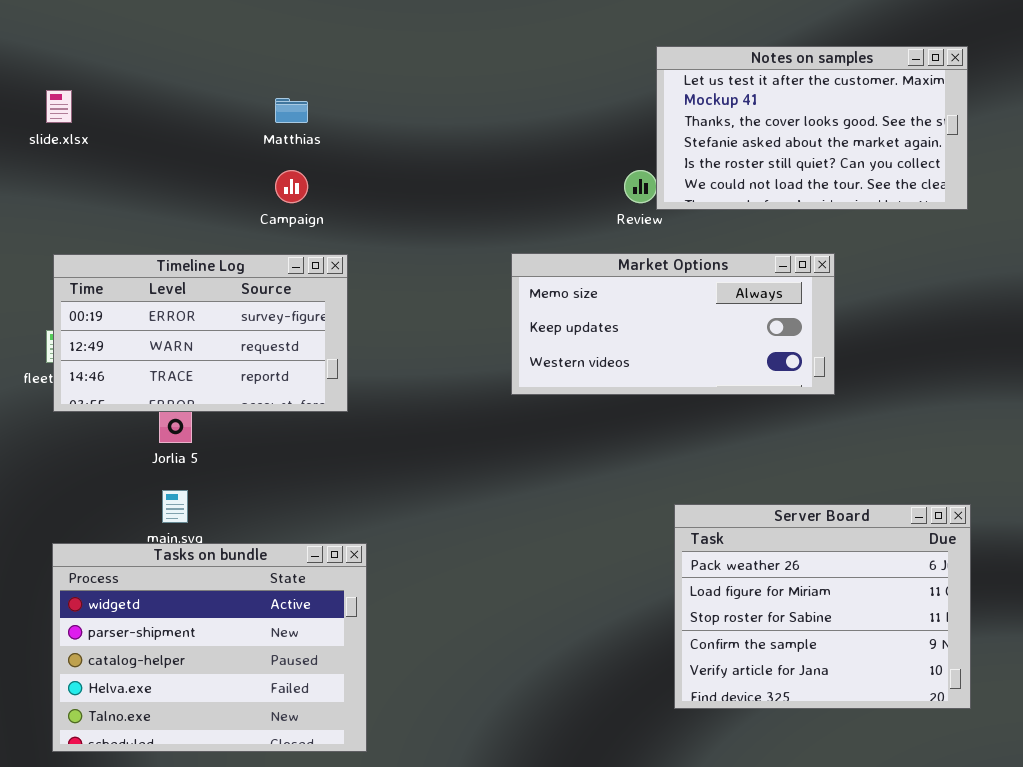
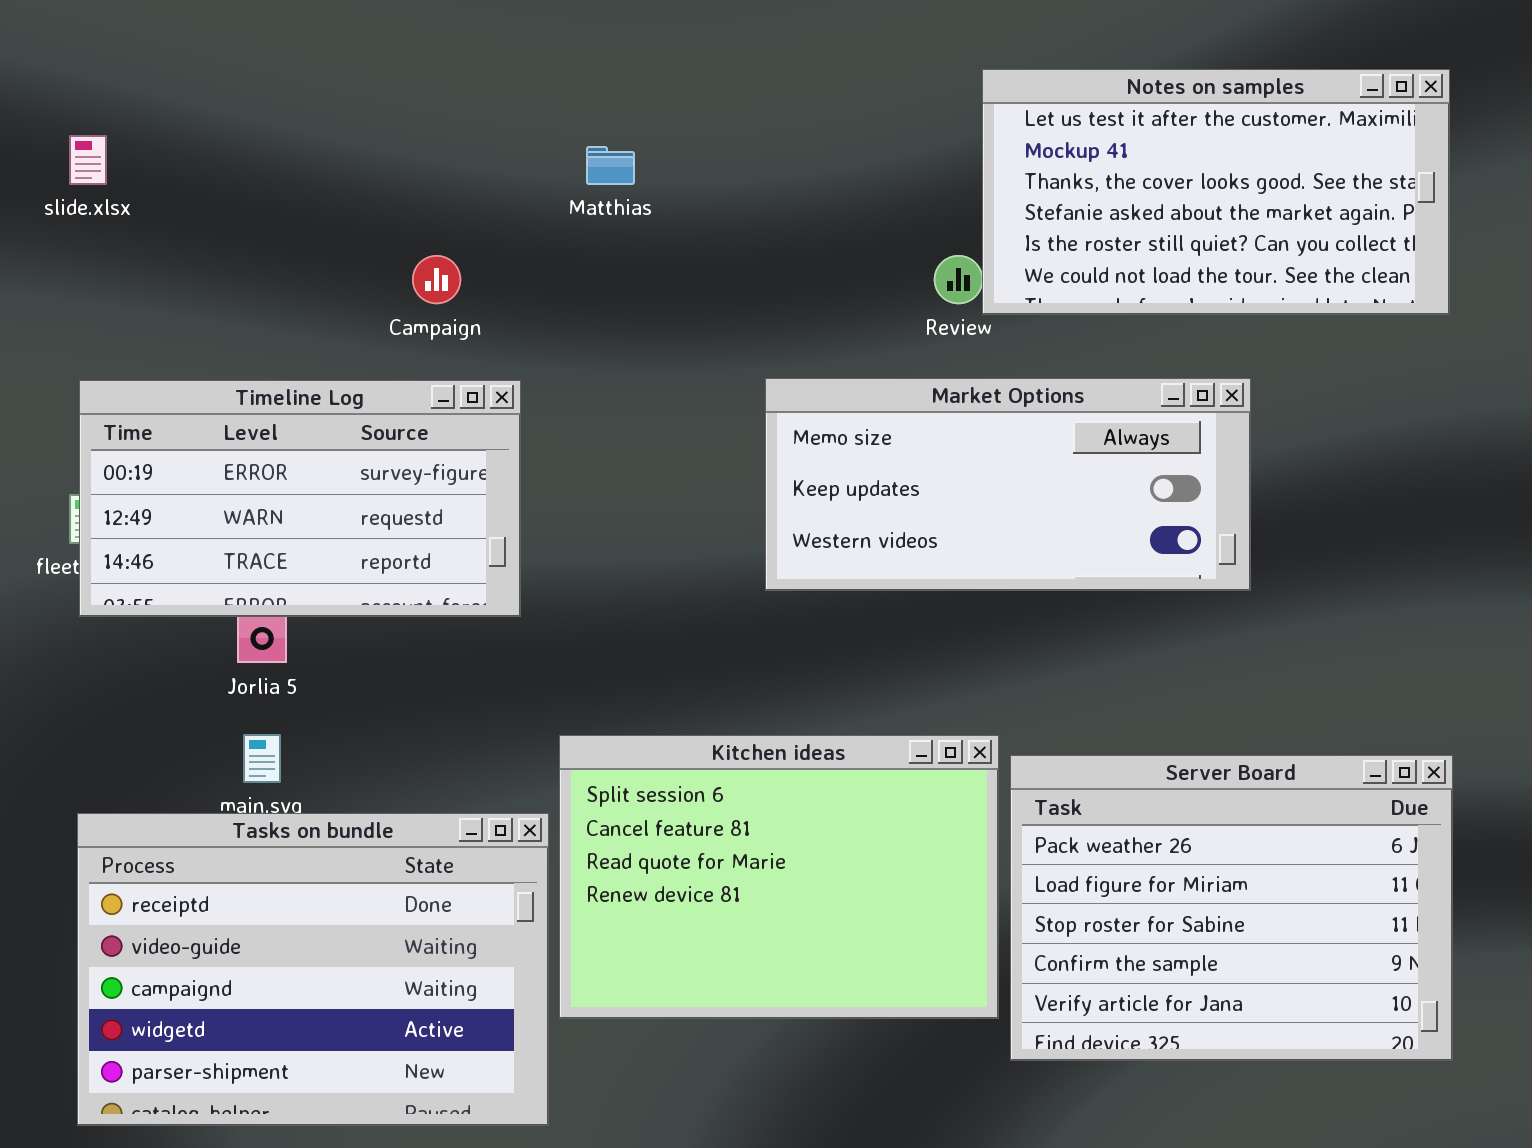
Matthias: [275,98,308,123] -> [586,146,635,185], moved
Kitchen ideas: none -> [559,735,999,1019], opened
Tasks on bundle: [52,543,367,752] -> [77,813,549,1126], scrolled up 3 rows

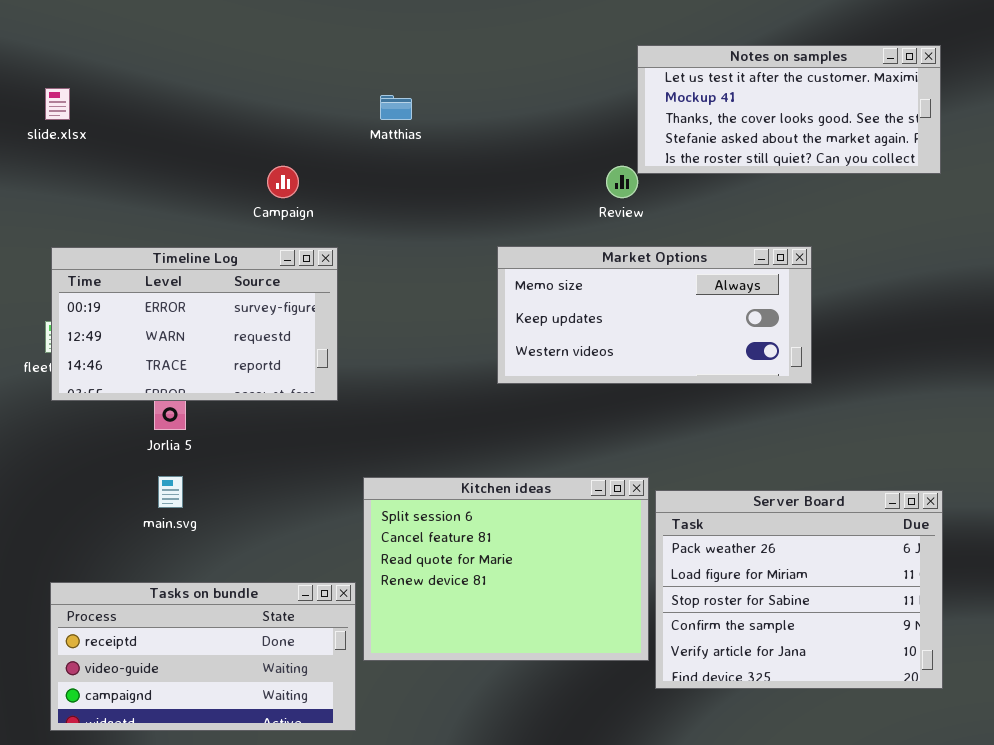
Notes on samples: [982,69,1450,315] -> [637,45,941,174], resized
Tasks on bundle: [77,813,549,1126] -> [50,582,356,731], resized

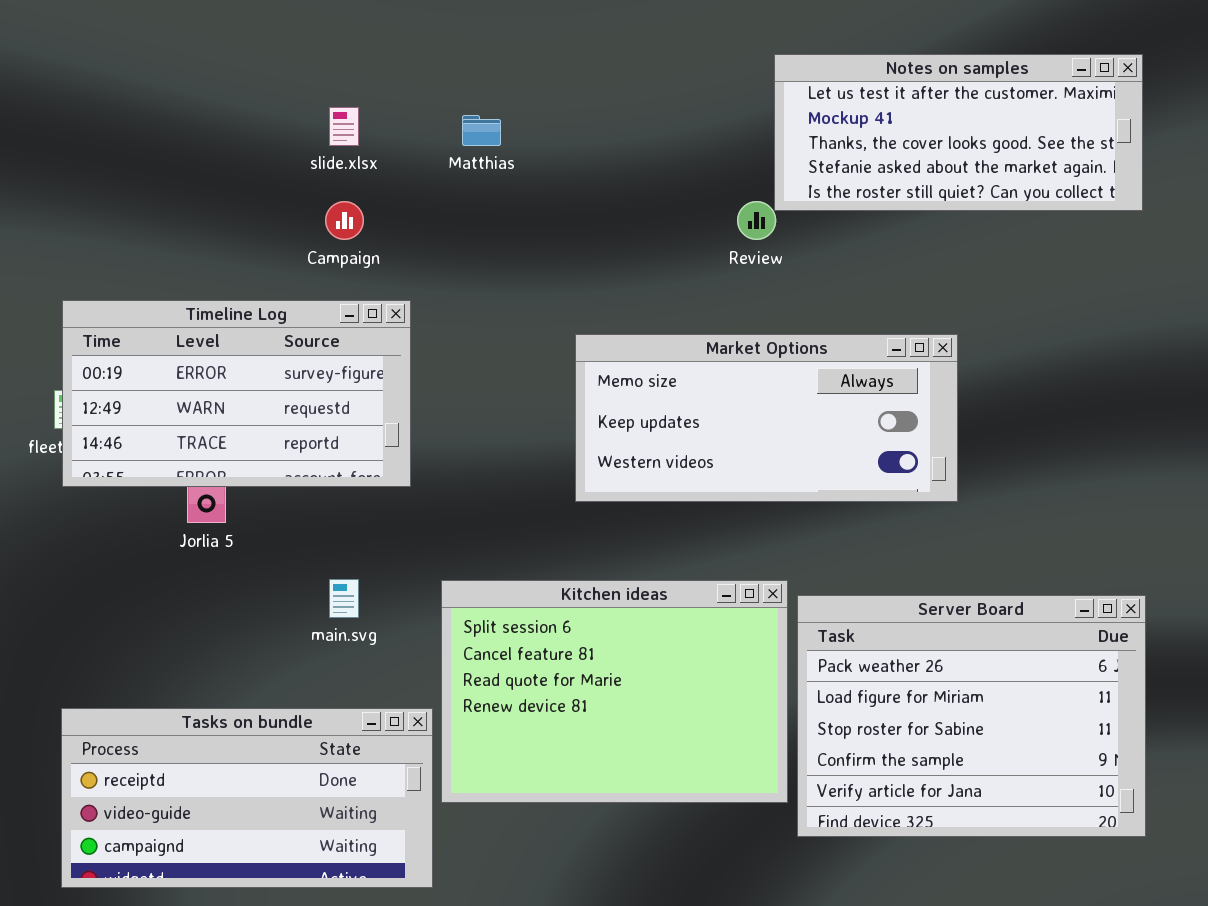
slide.xlsx: [45,88,70,120] -> [329,107,359,146], moved
Market Options: [497,246,812,384] -> [575,334,958,502], moved
main.svg: [158,476,183,508] -> [329,579,359,618], moved

